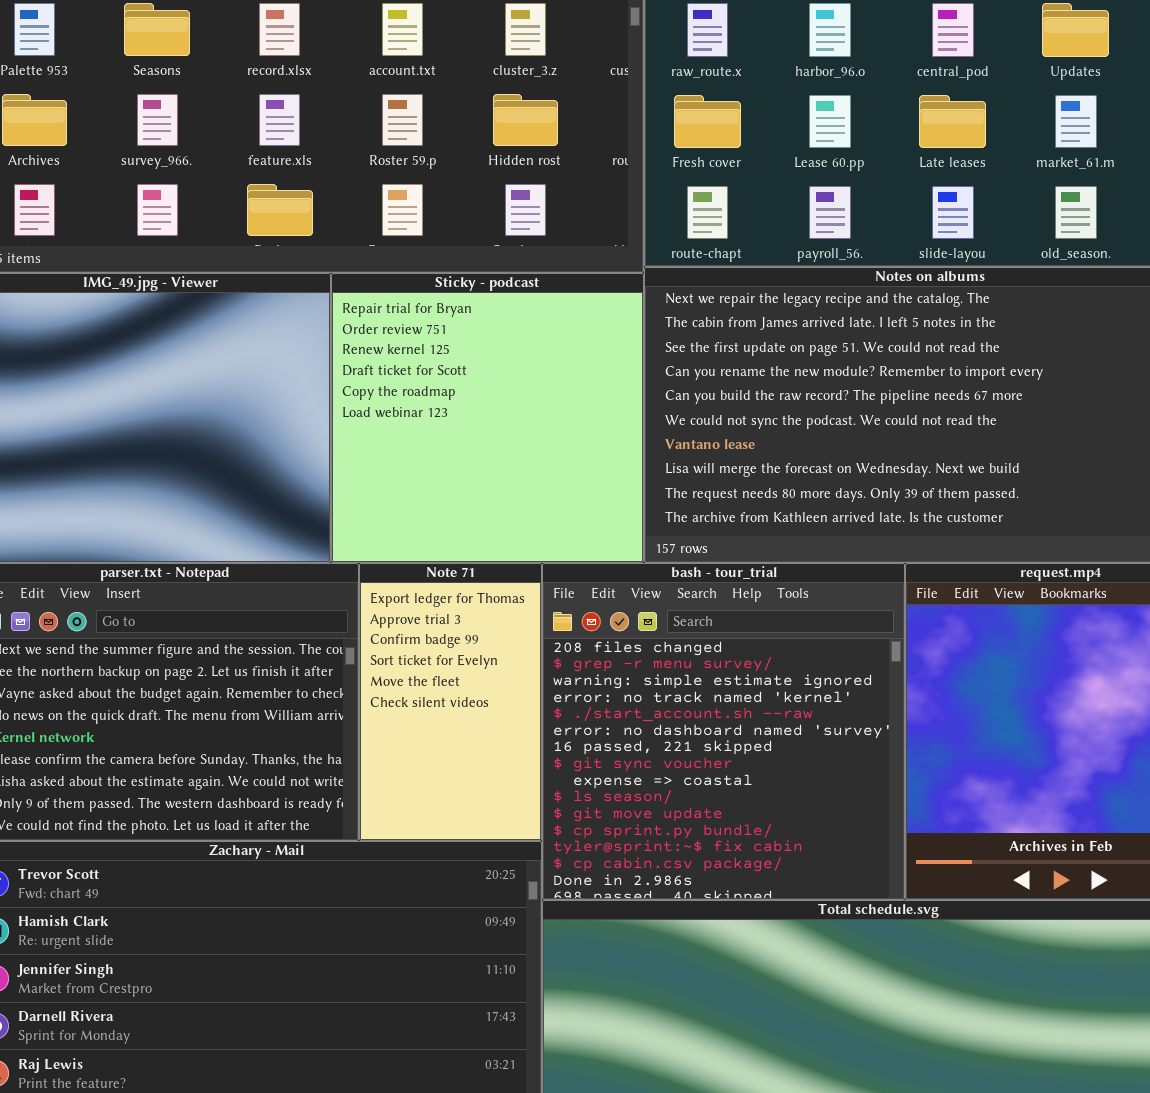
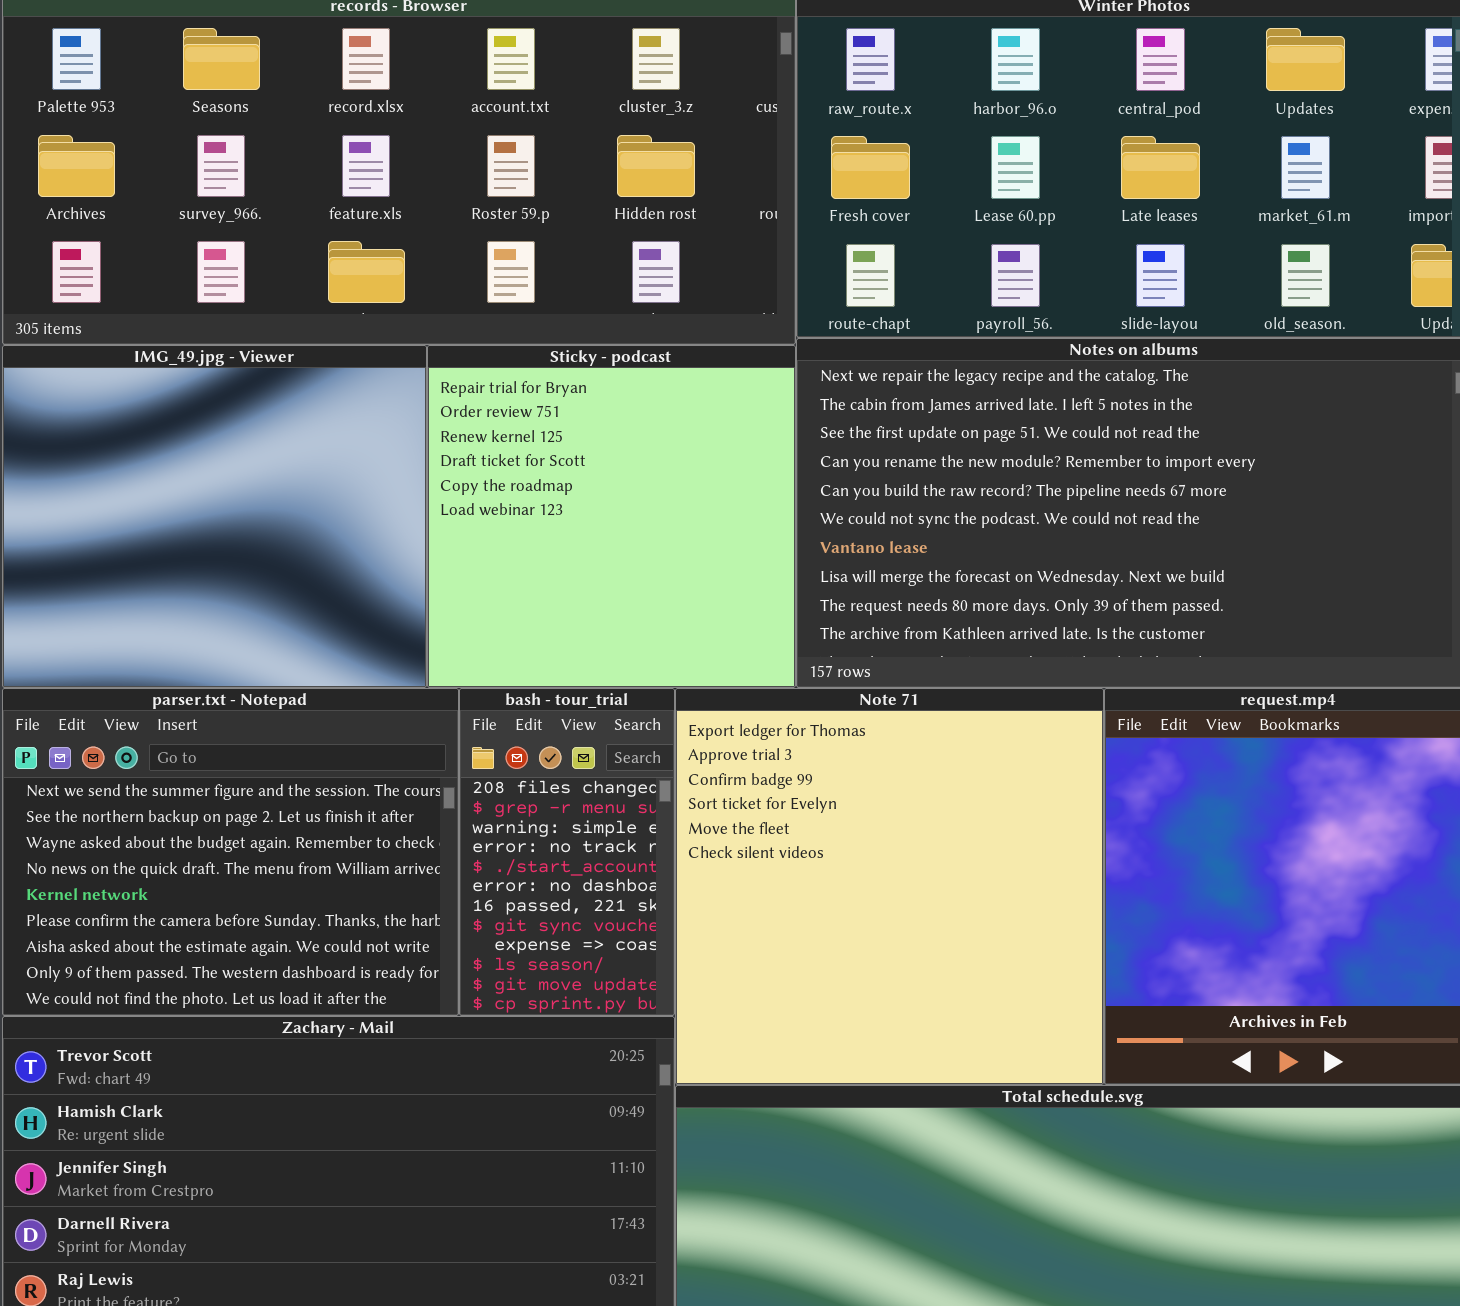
Note 71: [359,563,542,841] -> [675,688,1104,1085], moved, resized
bash - tour_trial: [542,563,905,900] -> [459,688,675,1016], moved, resized

